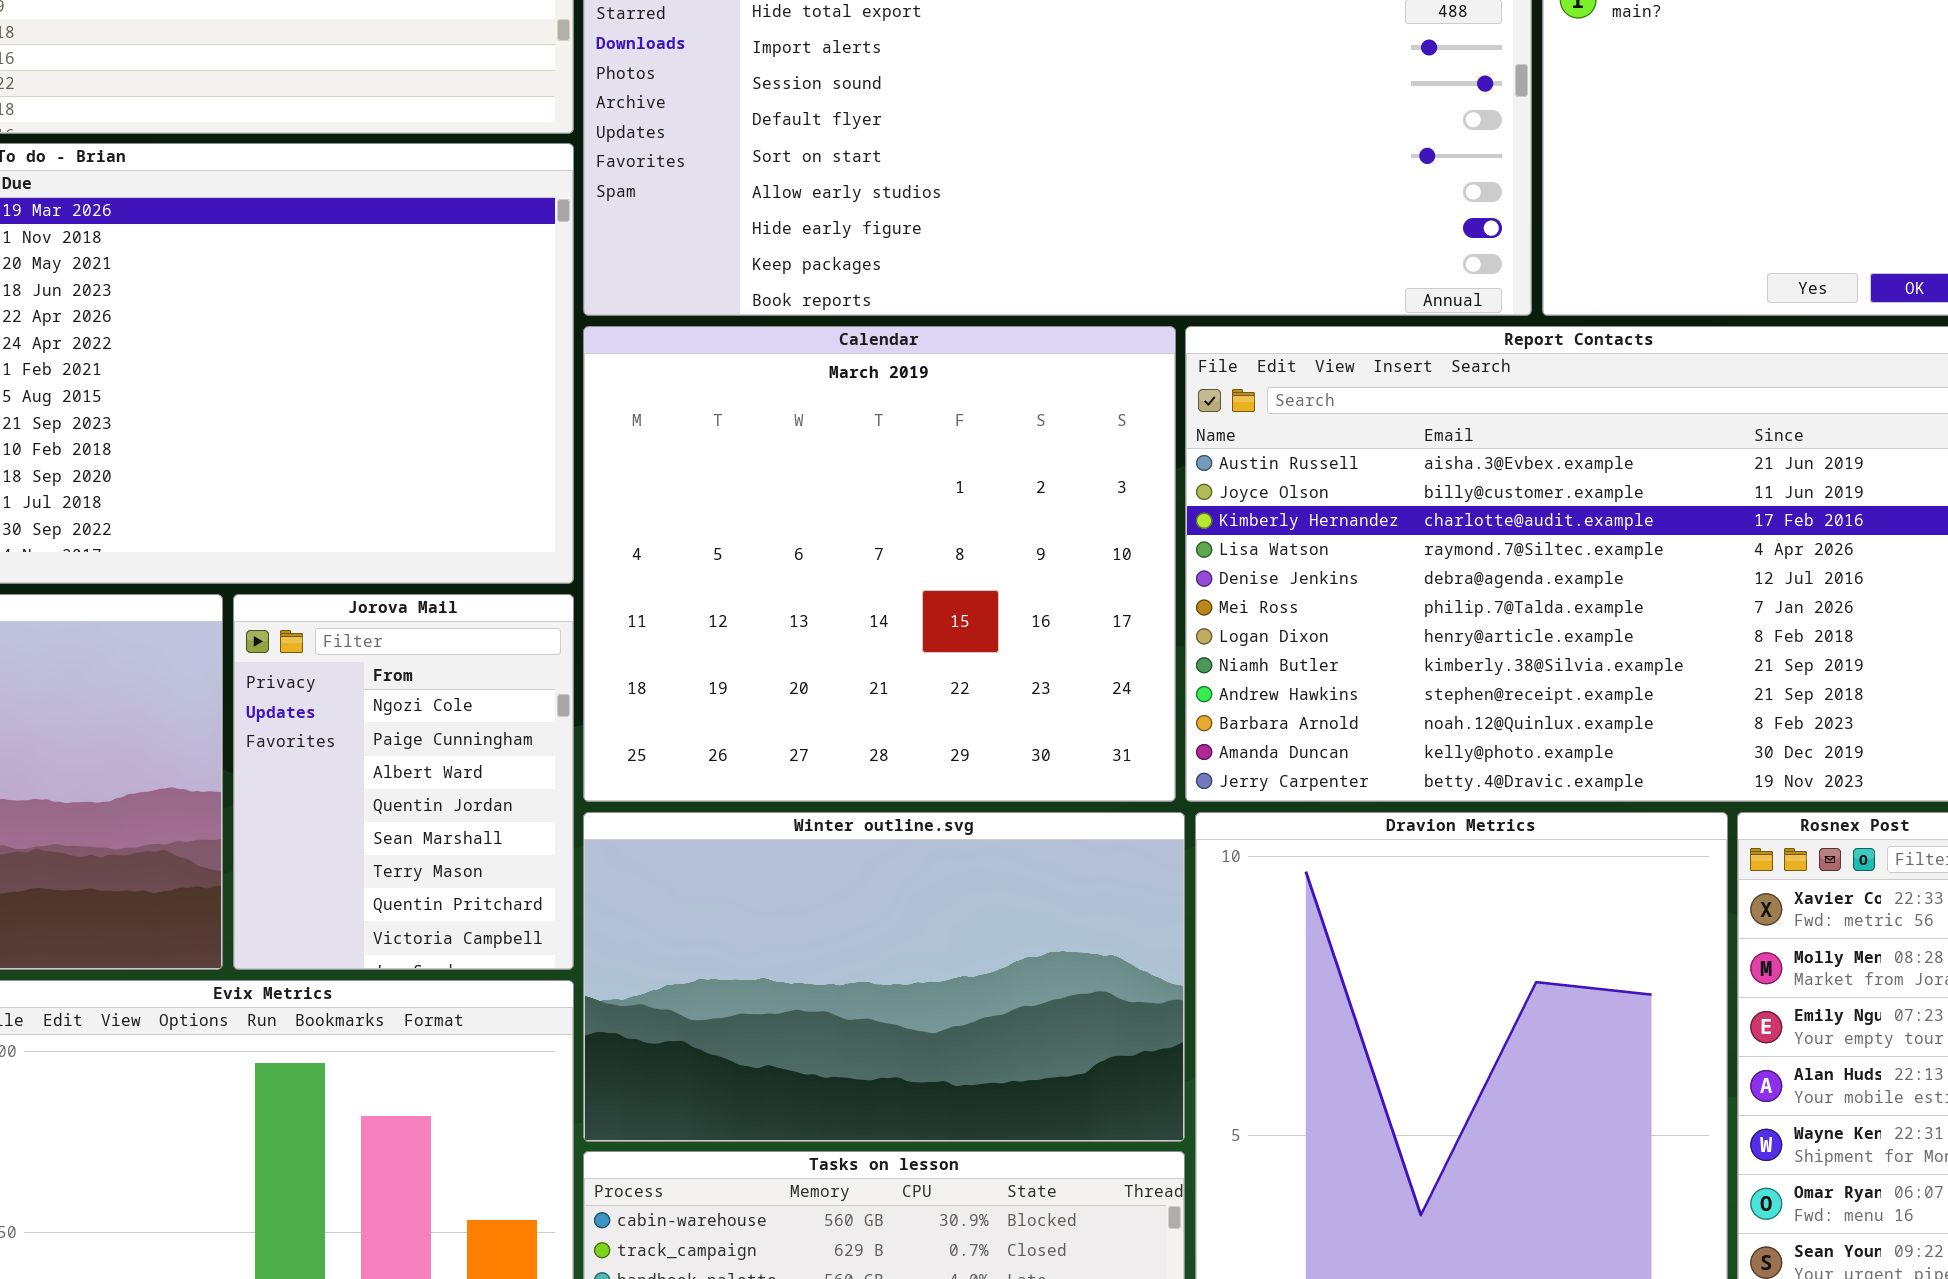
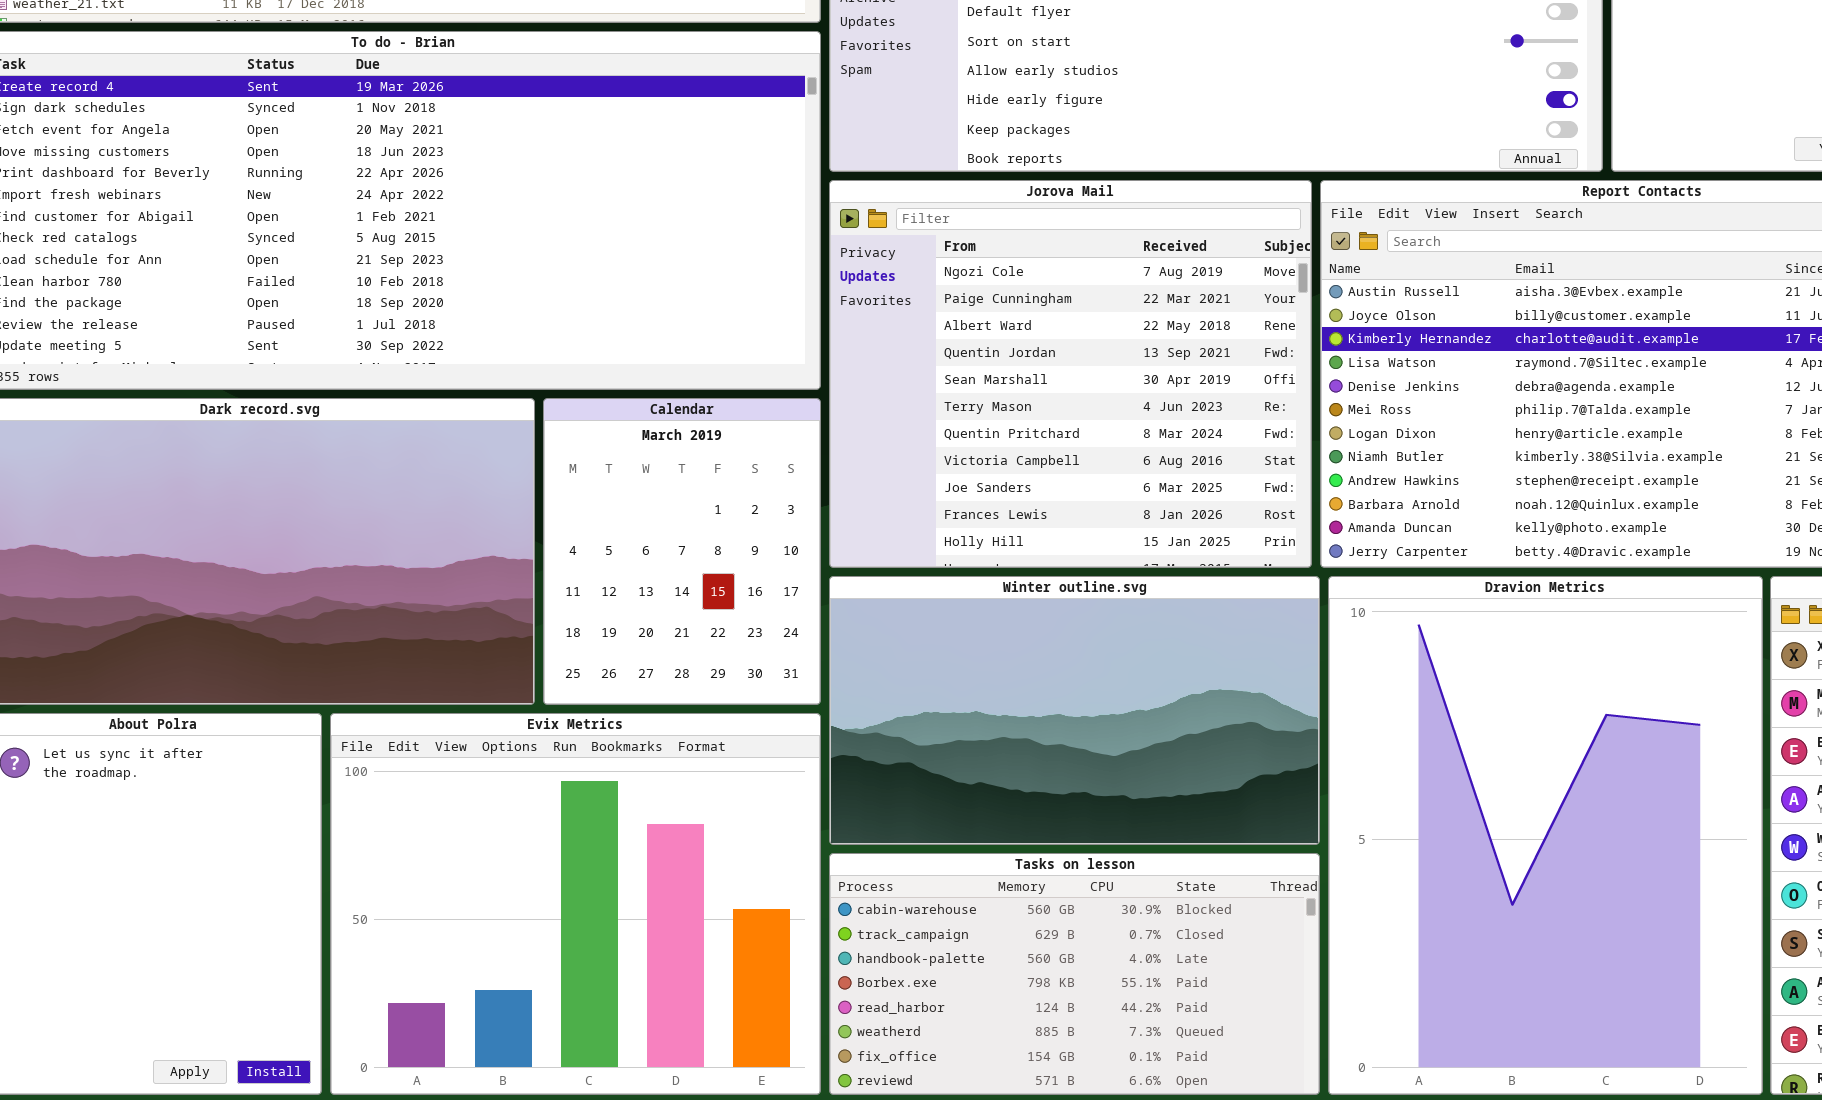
Calendar: [583,326,1176,802] -> [543,398,821,705], moved, resized
Jorova Mail: [233,594,574,970] -> [829,180,1312,568], moved, resized

